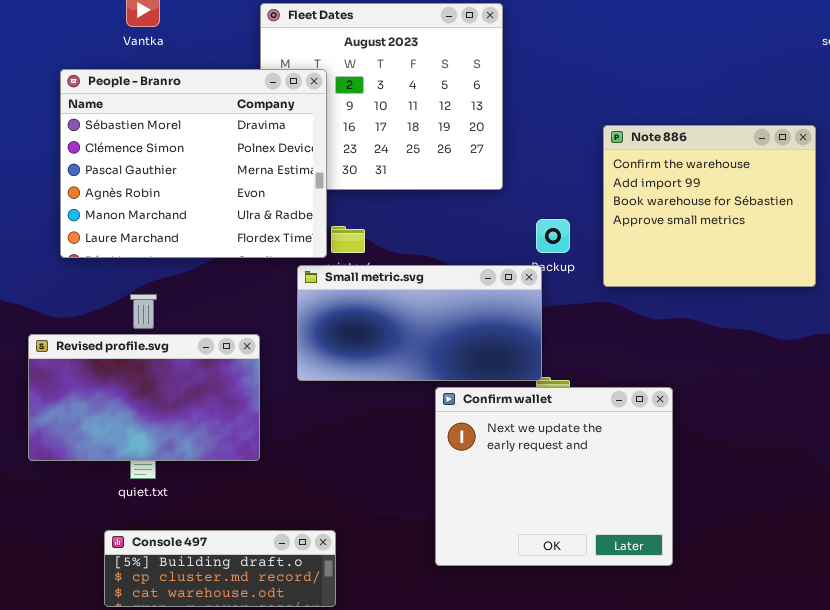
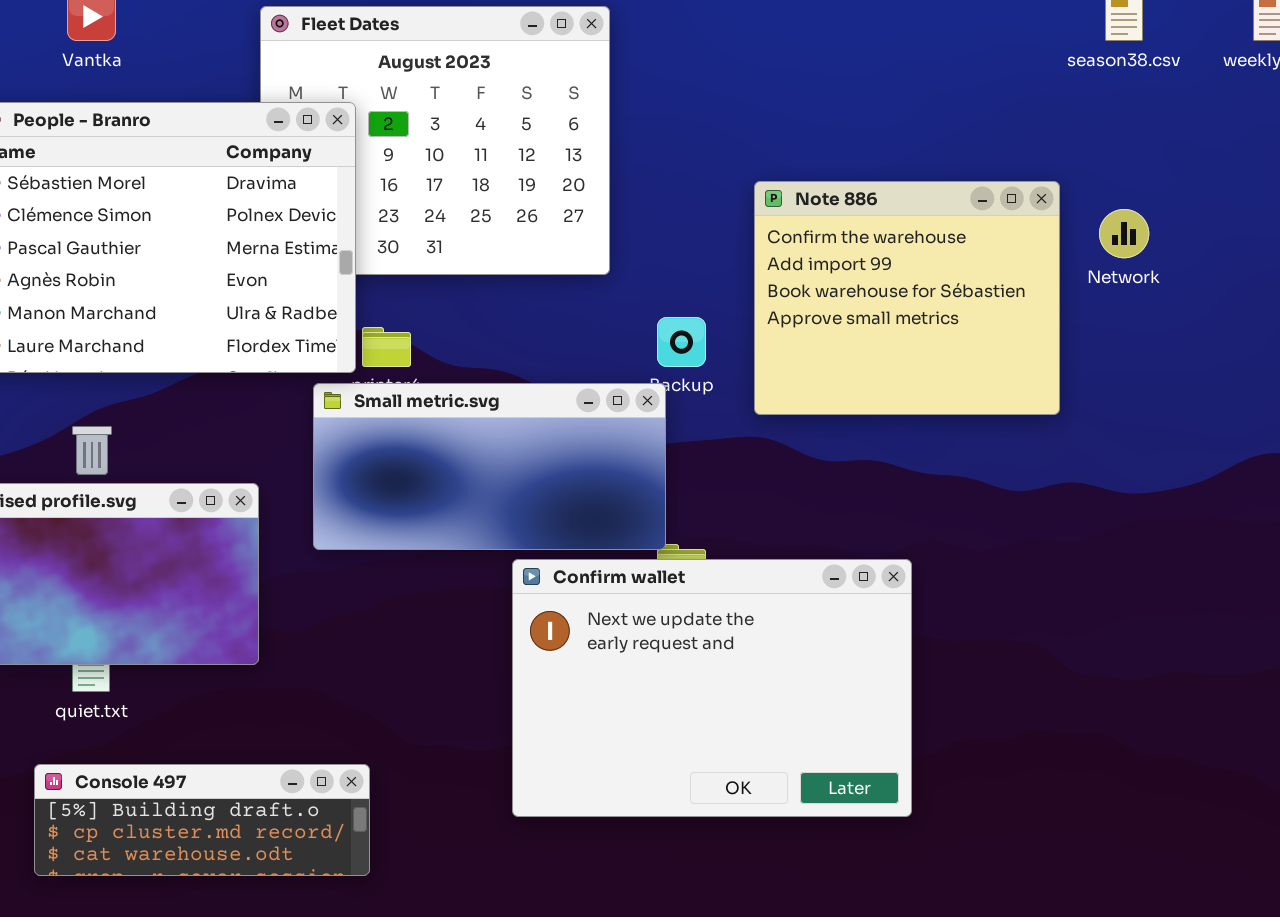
Confirm wallet: [435,387,673,566] -> [512,559,912,817], resized

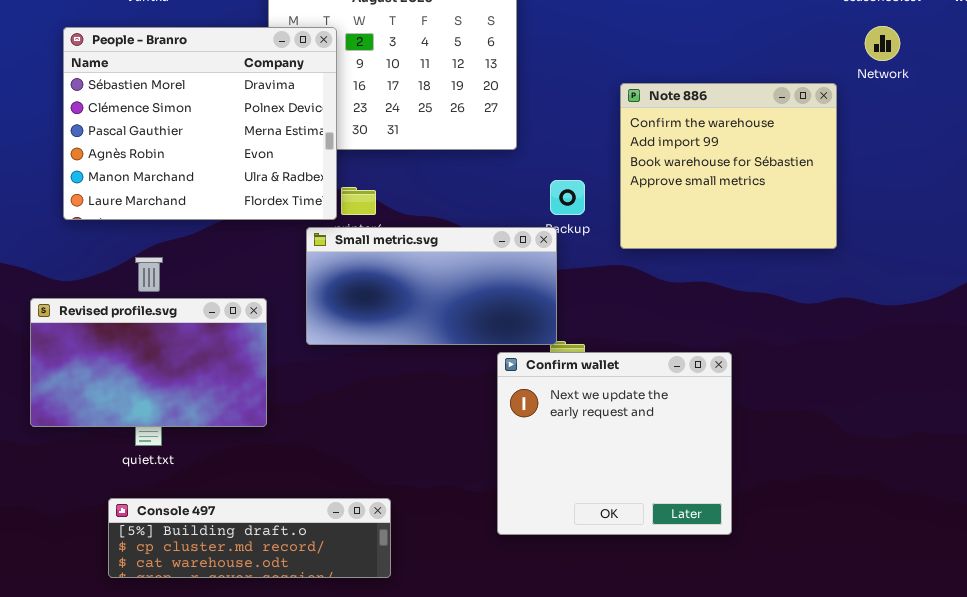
Network: [1099,209,1149,258] -> [865,26,900,61], moved
Confirm wallet: [512,559,912,817] -> [497,352,732,535], resized
Console 497: [34,764,370,876] -> [108,498,391,578], resized

